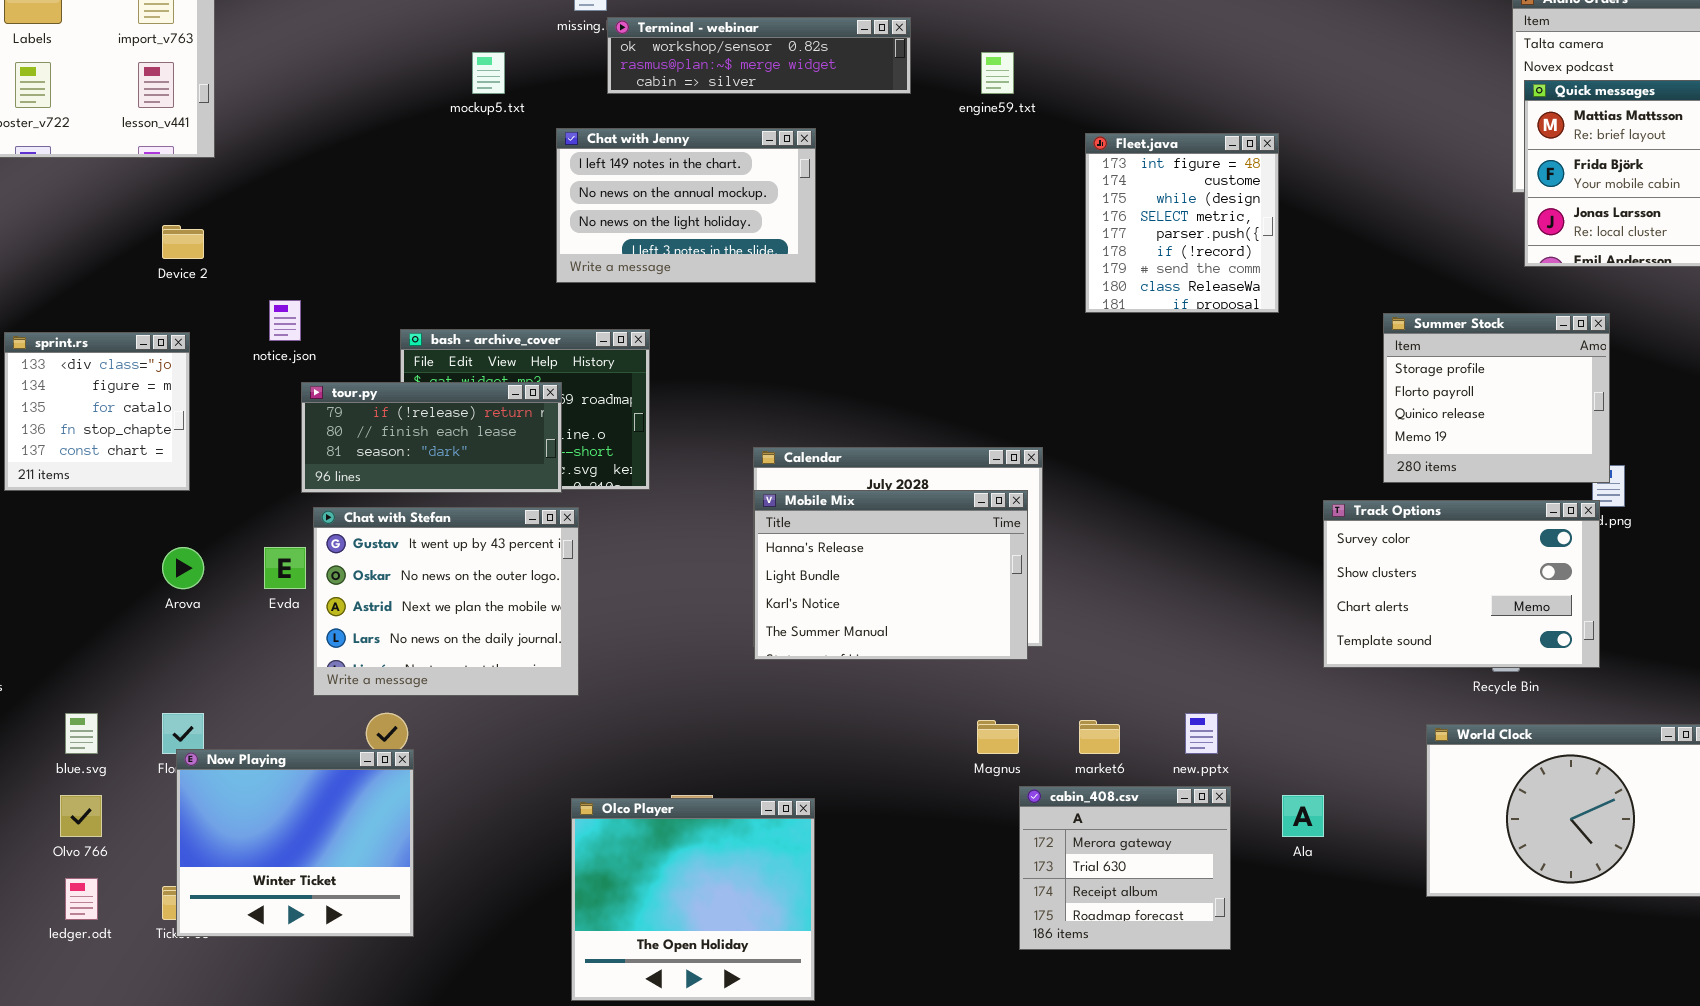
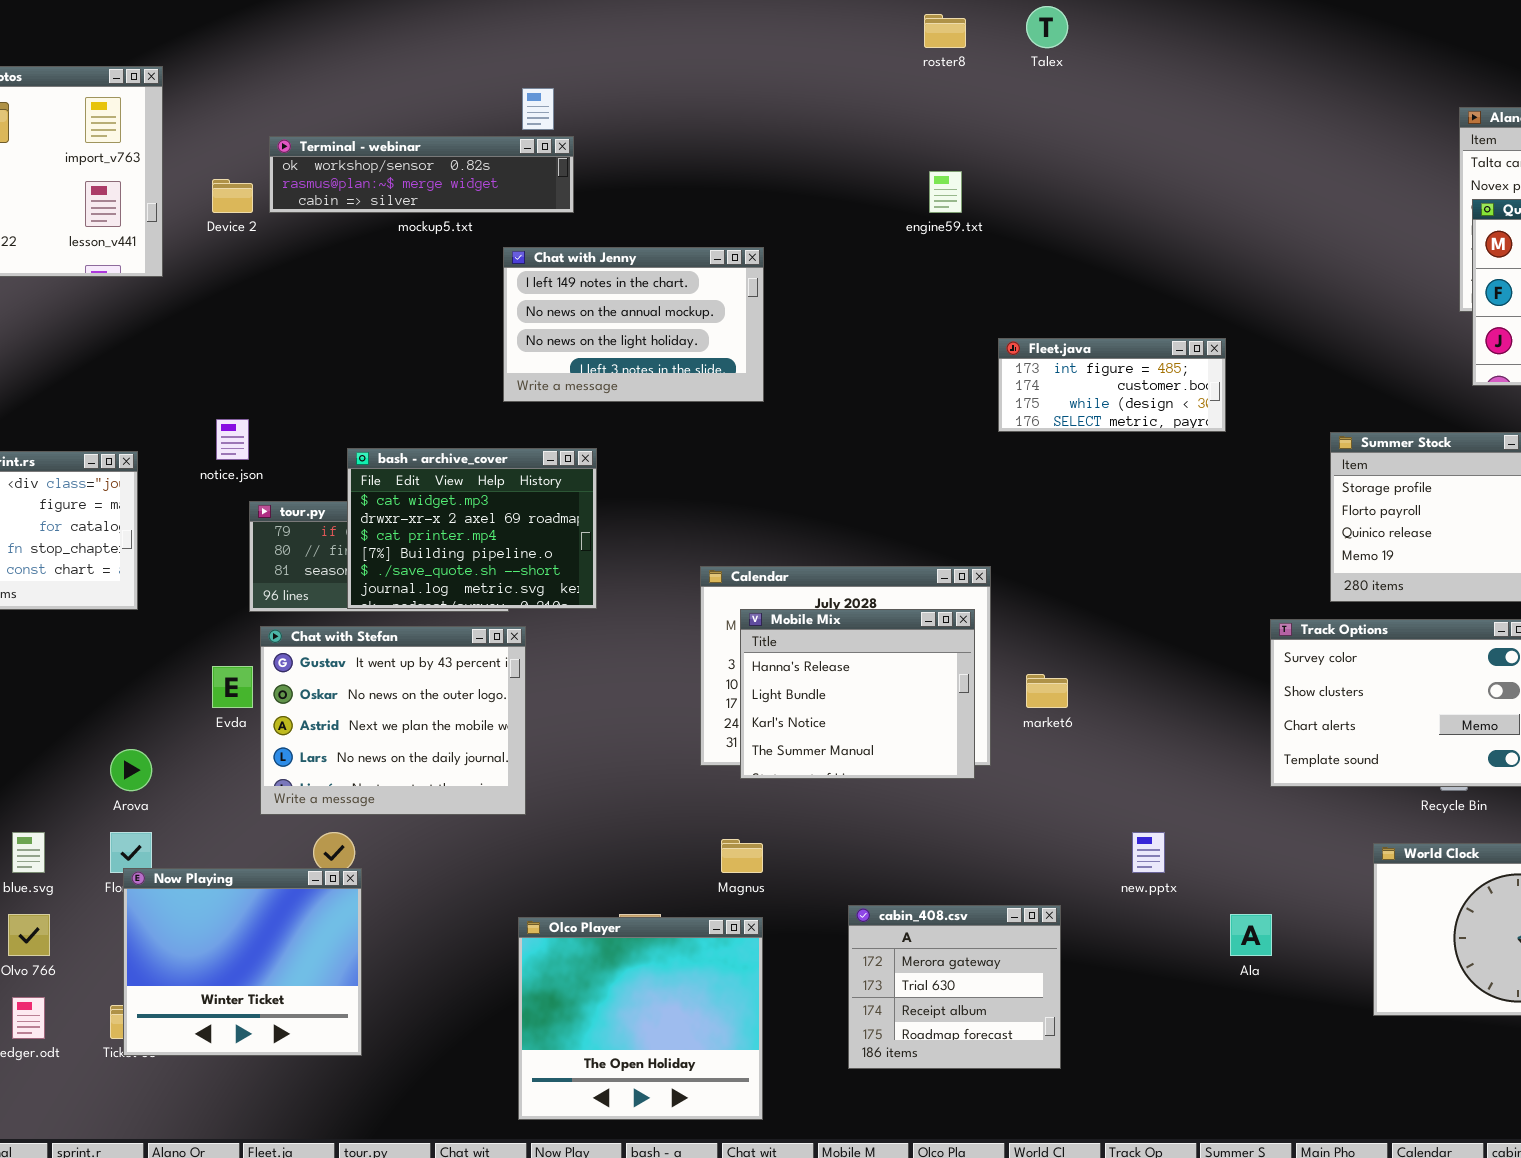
Terminal - webinar: [607,17,911,94] -> [269,136,574,213], moved
Fleet.java: [1085,133,1279,313] -> [998,338,1226,432], resized
Device 2: [162,225,204,259] -> [212,179,253,213], moved
bash - archive_cover: [400,329,650,490] -> [347,448,597,609], raised
Mobile Mix: [754,490,1028,660] -> [740,609,975,779], resized
Arova: [162,547,204,589] -> [110,749,152,791], moved
Magnus: [977,720,1019,754] -> [721,839,763,873], moved
market6: [1079,720,1120,754] -> [1026,674,1068,708], moved
cabin_408.csv: [1019,786,1231,950] -> [848,905,1061,1069], moved

